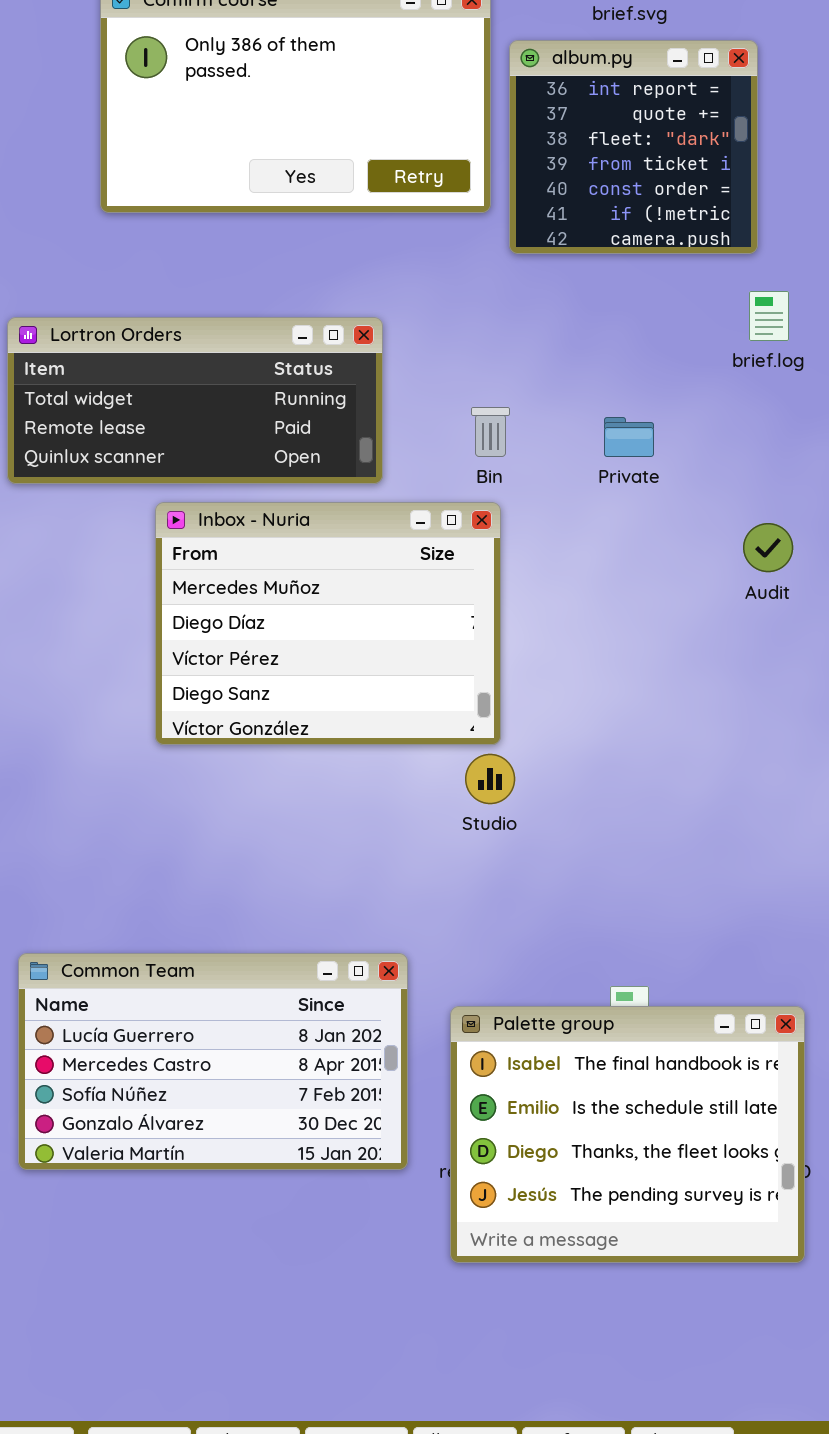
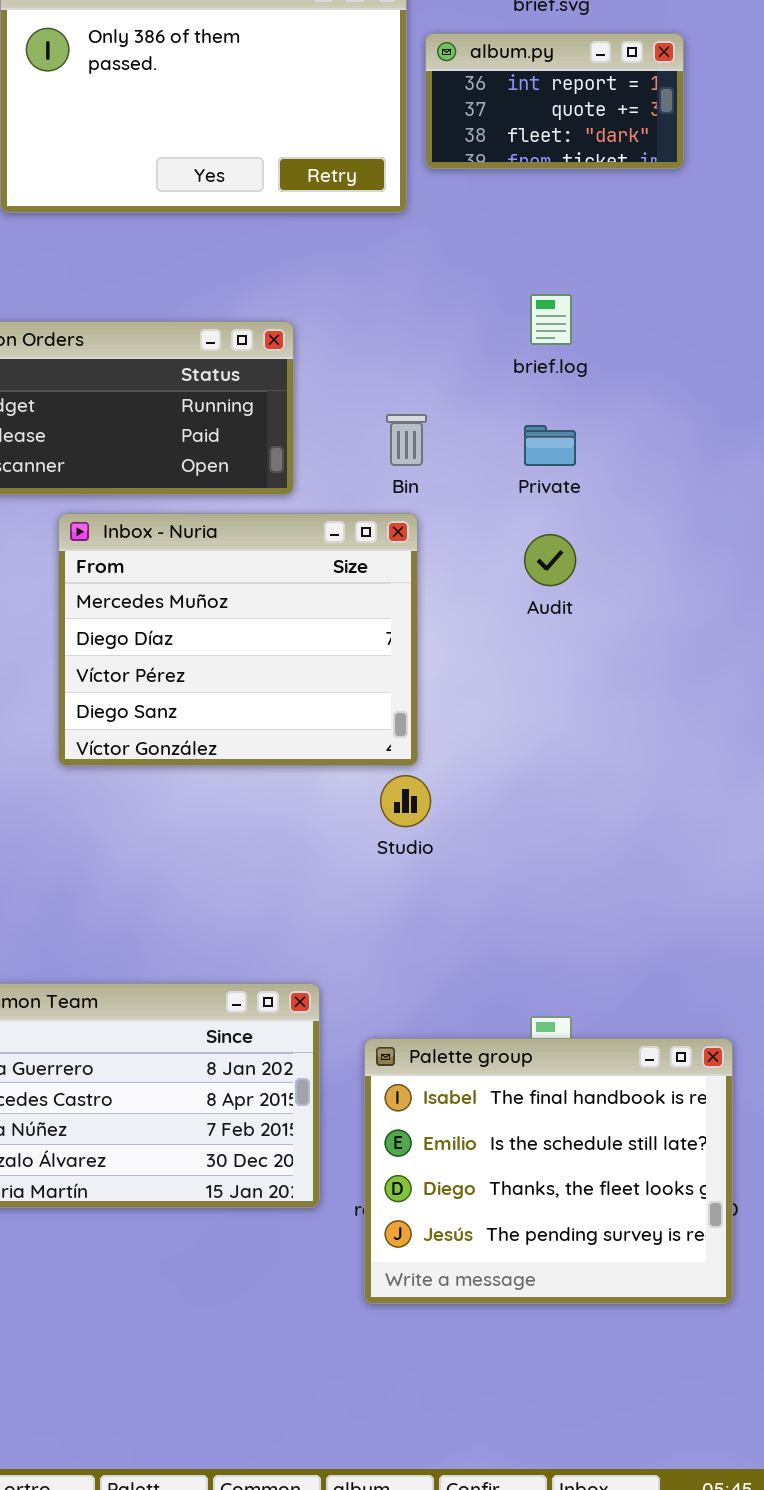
album.py: [509,40,758,254] -> [425,33,684,169], resized
brief.log: [749,291,789,341] -> [530,294,572,345], moved
Audit: [743,523,793,572] -> [524,534,576,586], moved

